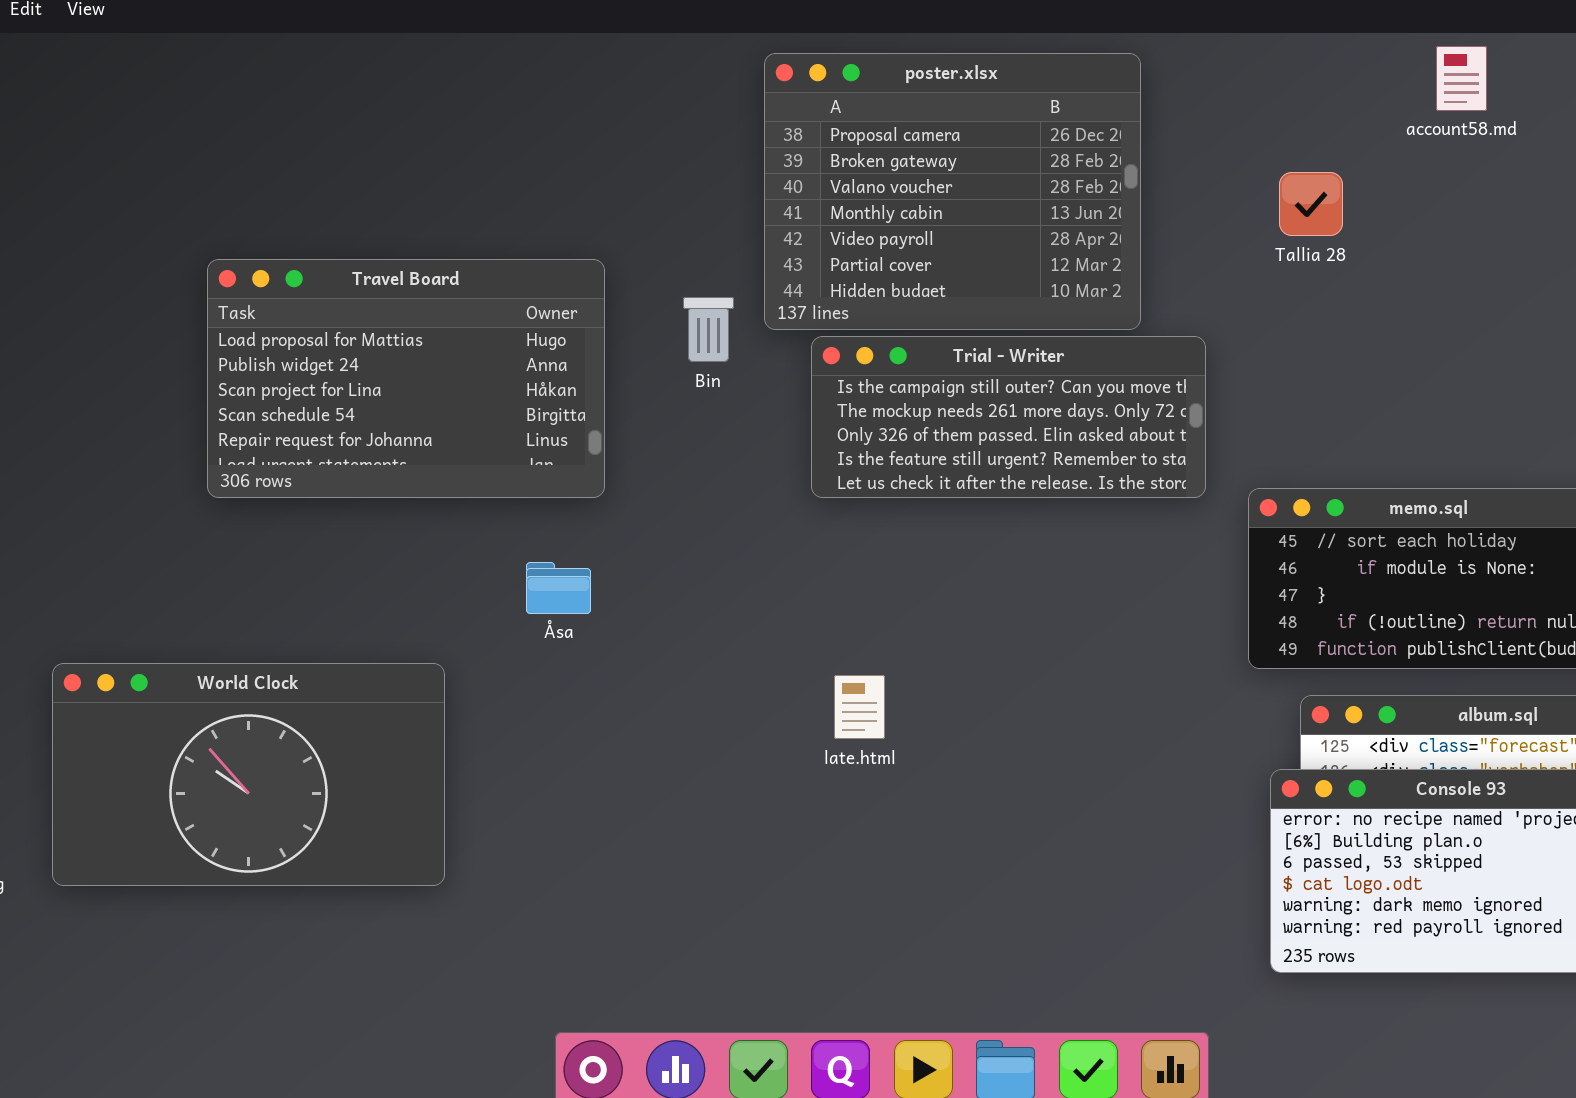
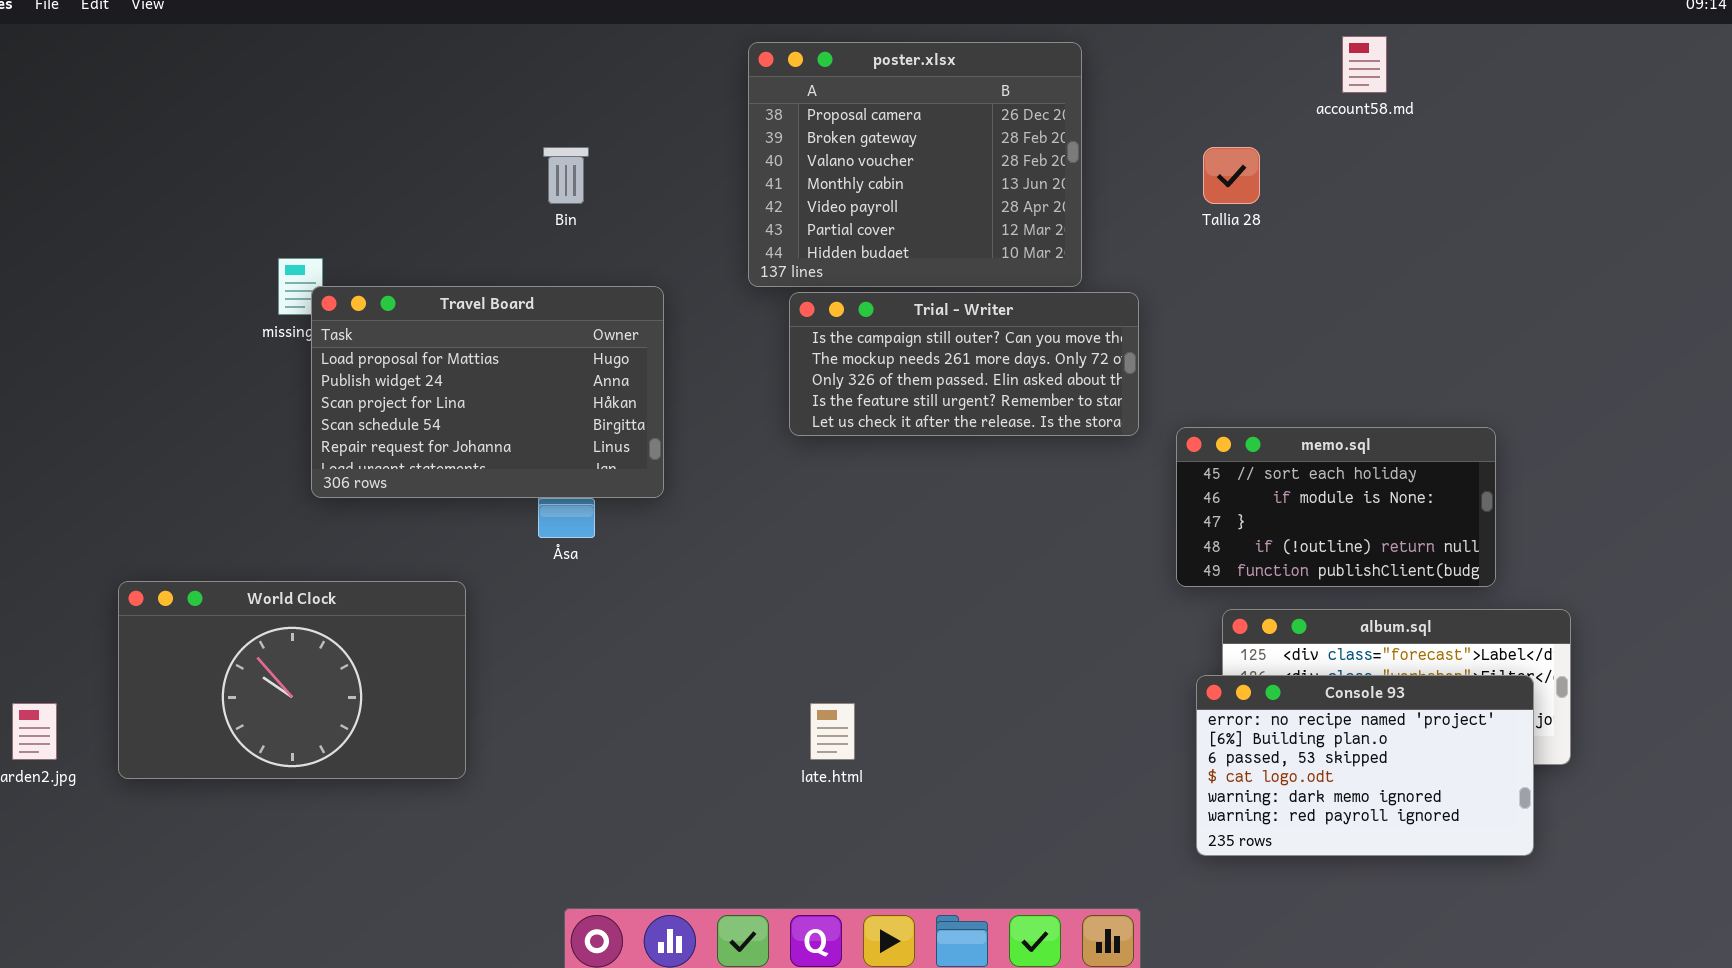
Travel Board: [207,259,605,498] -> [311,286,664,498], moved
Bin: [683,297,734,362] -> [543,147,589,204], moved
late.html: [834,675,885,739] -> [810,703,855,760], moved

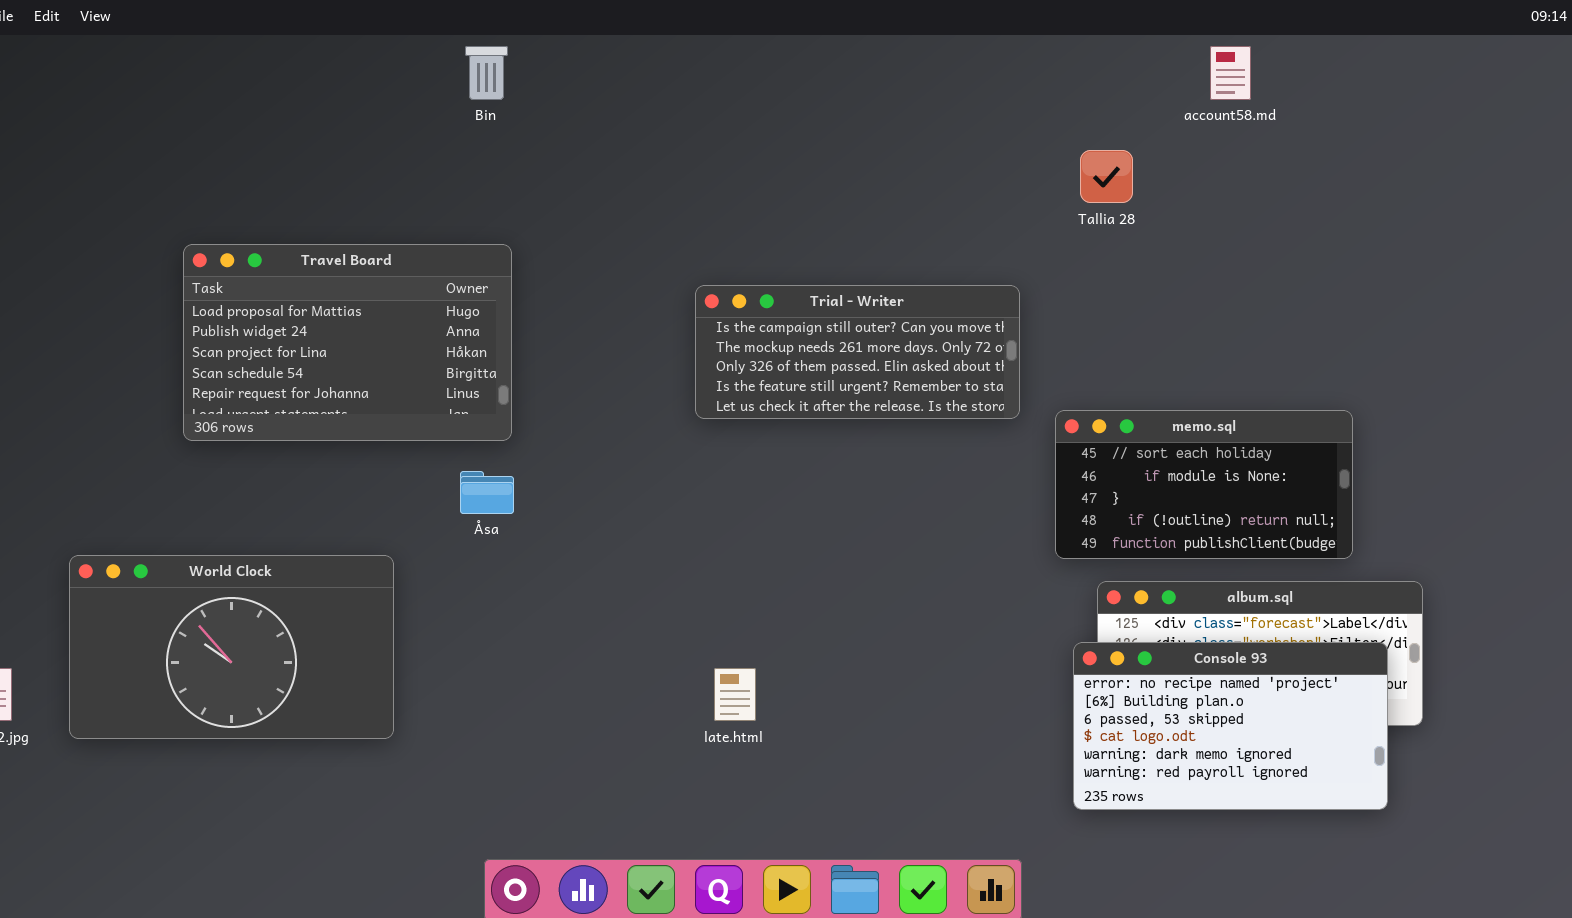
poster.xlsx: [748,42,1082,287] -> none, closed
Bin: [543,147,589,204] -> [465,46,508,100], moved
Travel Board: [311,286,664,498] -> [183,244,512,441], moved

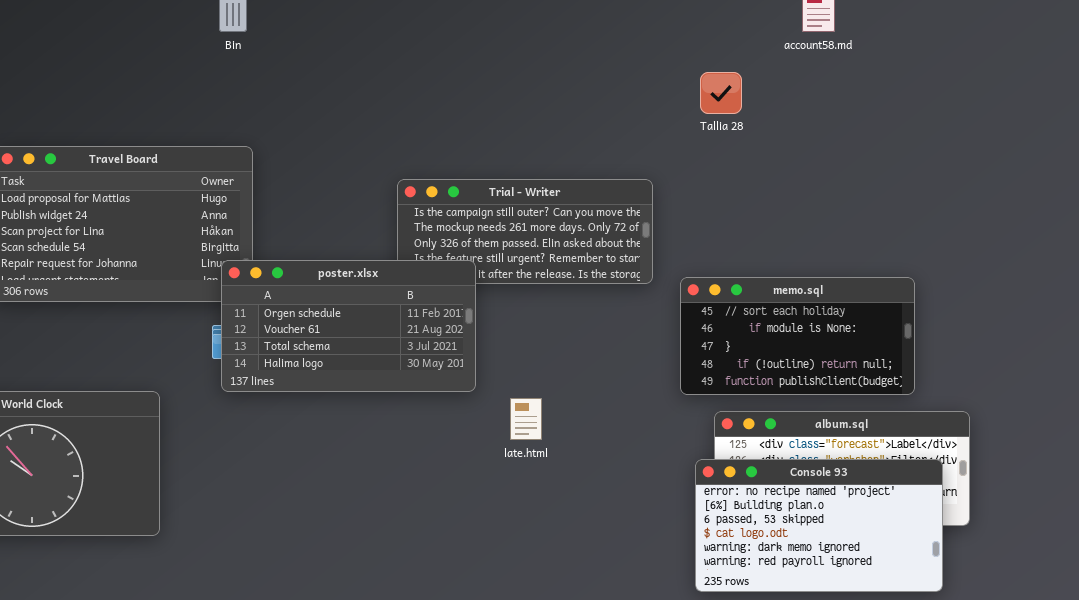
poster.xlsx: none -> [221,260,476,392], opened
late.html: [714,668,756,721] -> [510,398,542,440], moved

